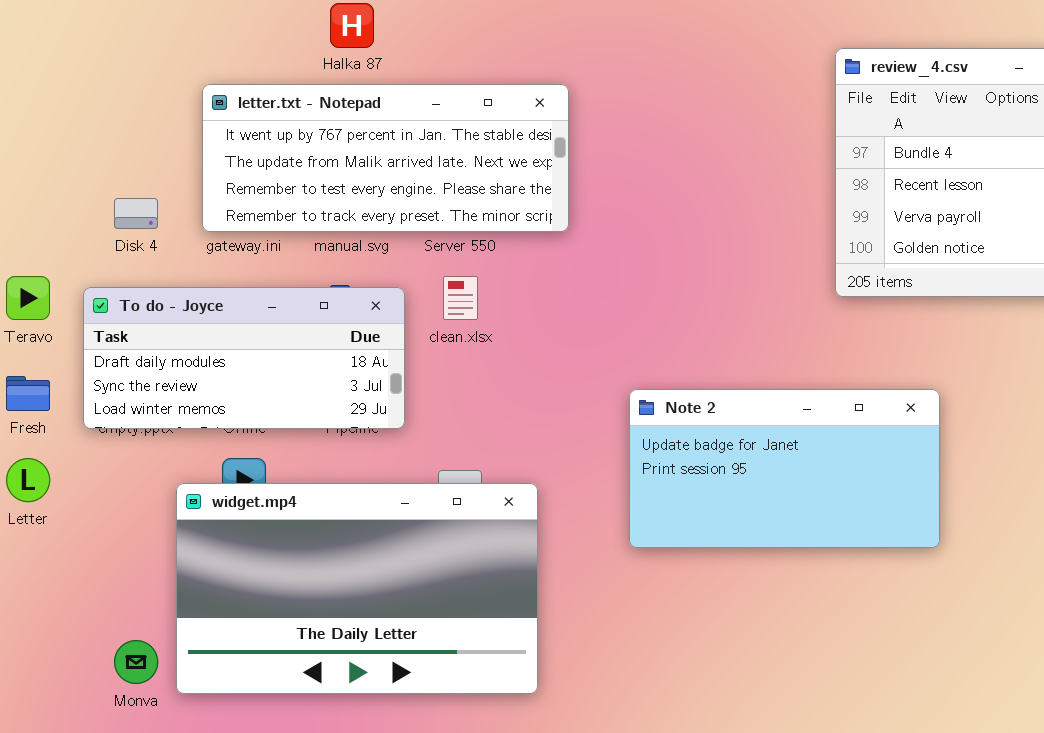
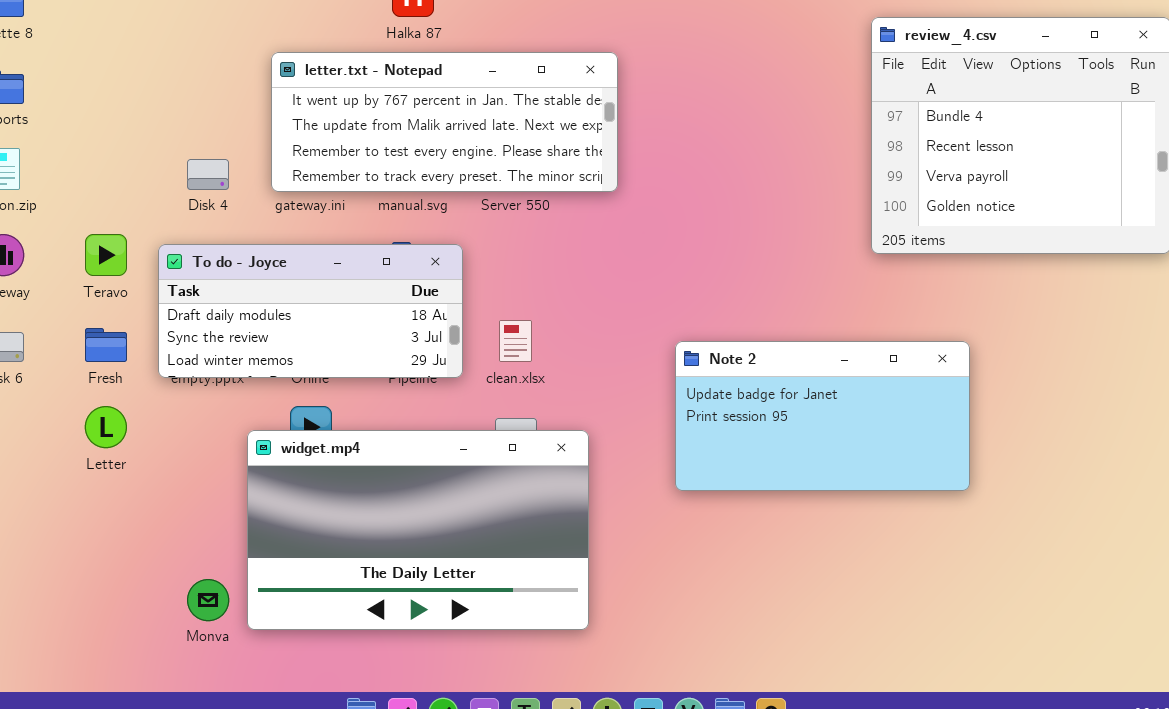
clean.xlsx: [443,276,478,320] -> [499,320,532,362], moved

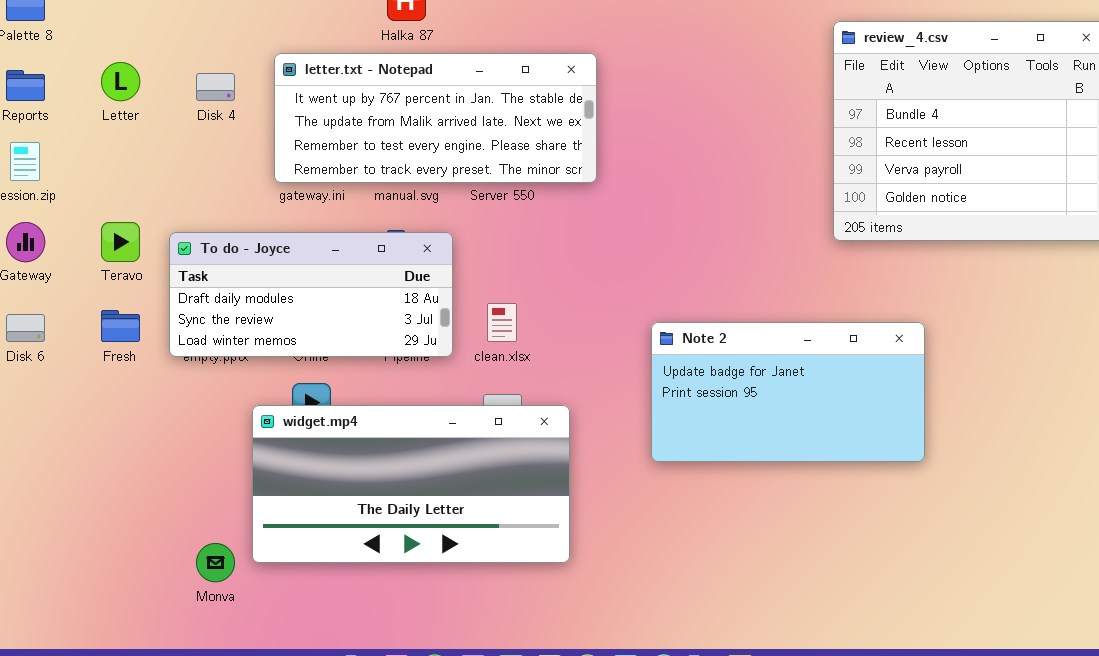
Disk 4: [187,159,229,190] -> [196,73,235,101], moved
Letter: [85,406,127,448] -> [101,62,140,101], moved
widget.mp4: [247,430,589,630] -> [252,405,570,563], resized

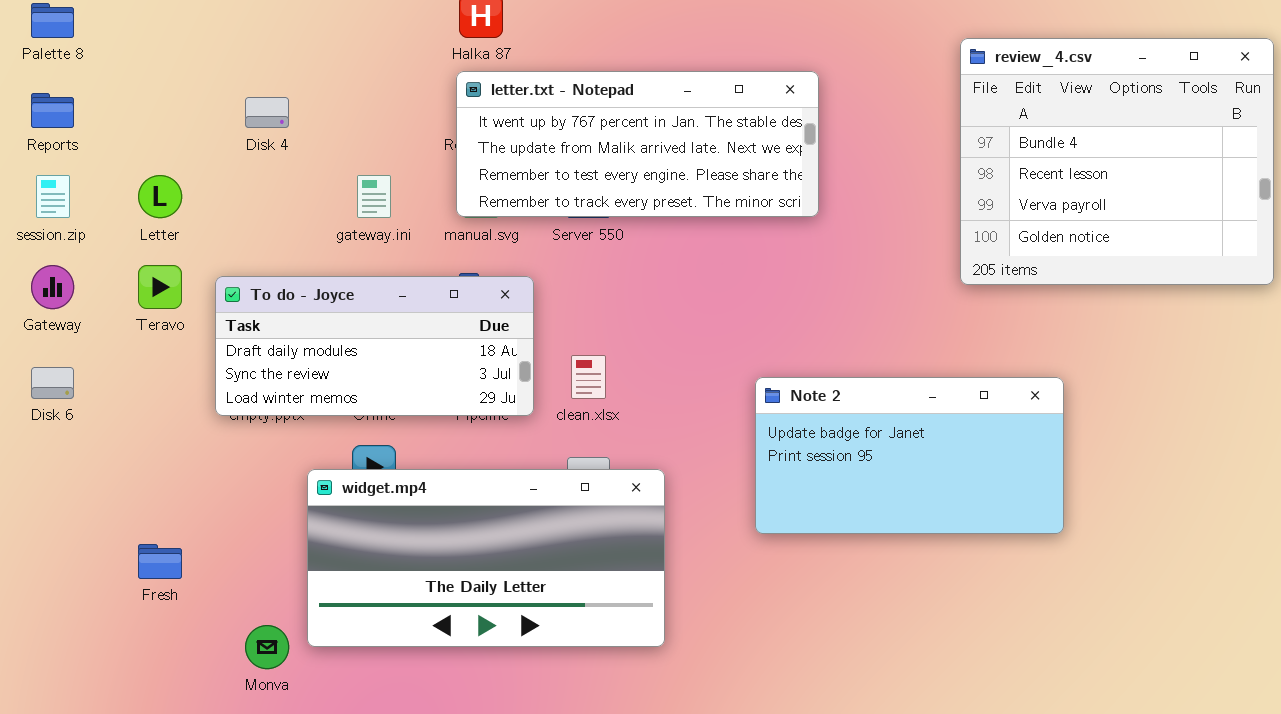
letter.txt - Notepad: [274,53,597,183] -> [456,71,819,217], moved
Letter: [101,62,140,101] -> [138,175,182,218], moved
Fresh: [101,310,140,342] -> [138,544,182,579], moved

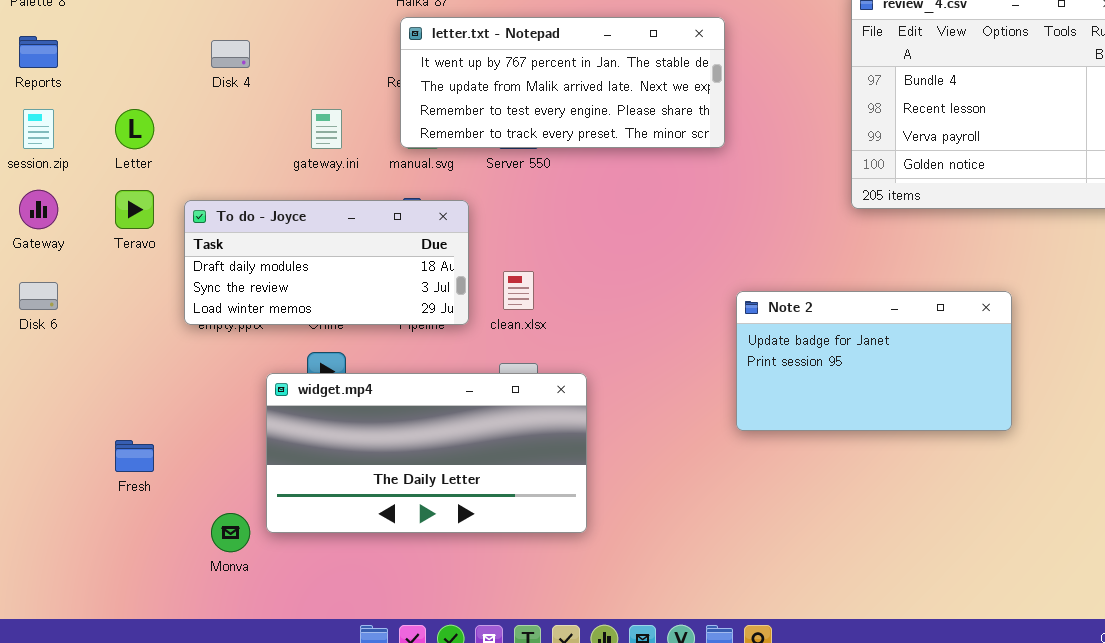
Note 2: [755,377,1064,534] -> [736,291,1012,431], moved

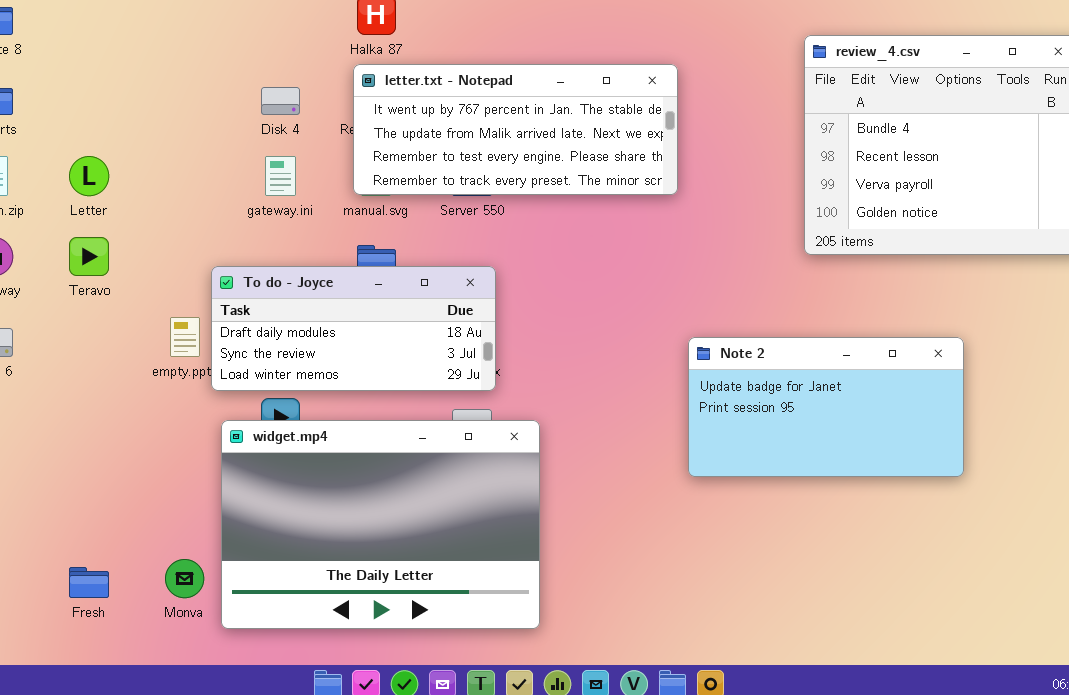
Disk 4: [211,40,250,68] -> [261,87,300,115], moved
To do - Joyce: [184,200,469,325] -> [211,266,496,391], moved
widget.mp4: [266,373,587,533] -> [221,420,540,629], resized
Fresh: [115,440,154,472] -> [69,567,109,598], moved

